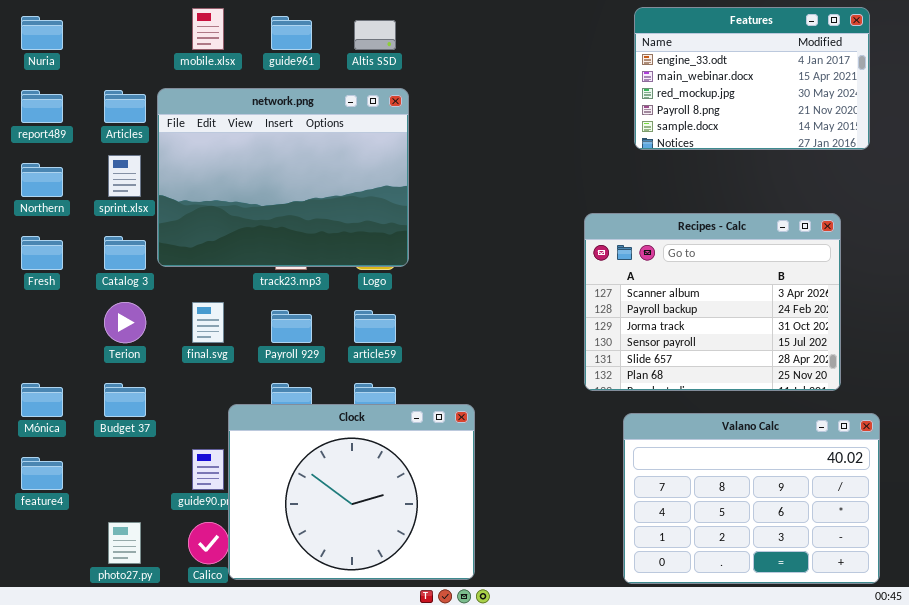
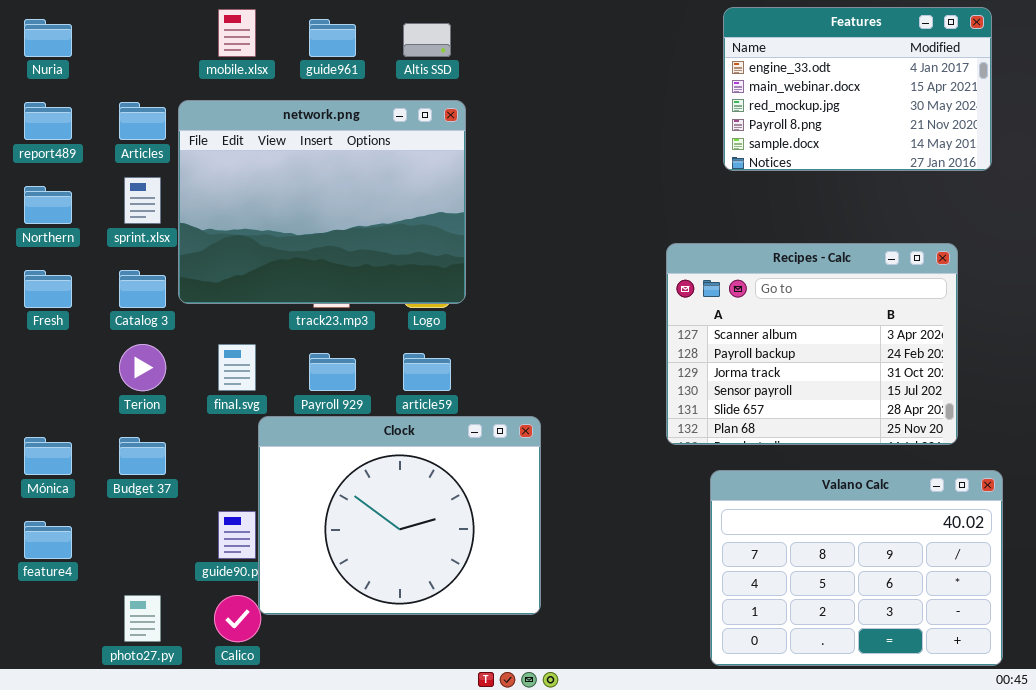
Clock: [228,404,475,580] -> [258,416,541,615], moved

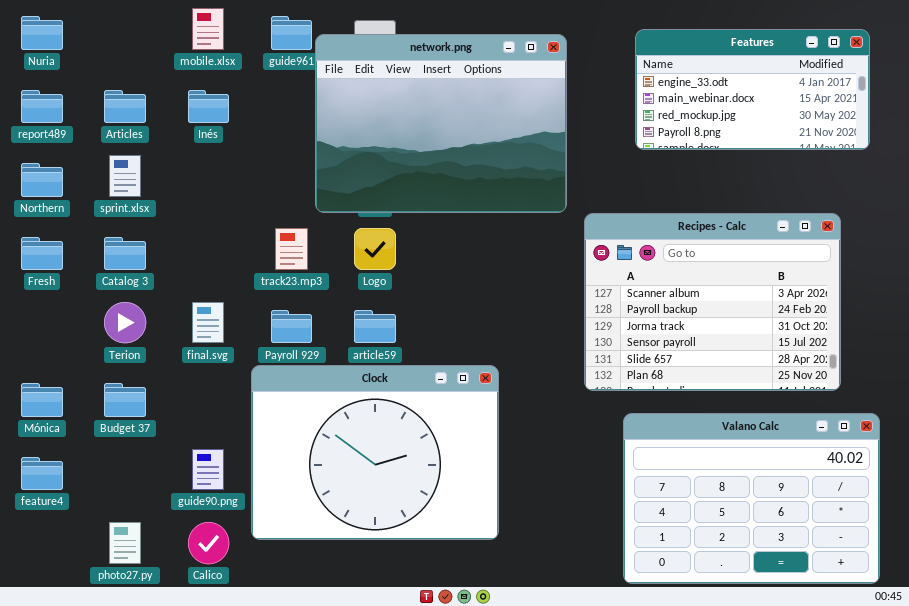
Features: [723,7,992,171] -> [635,29,870,150], resized
network.png: [178,100,466,304] -> [315,34,567,213], moved
Clock: [258,416,541,615] -> [251,365,499,540], moved

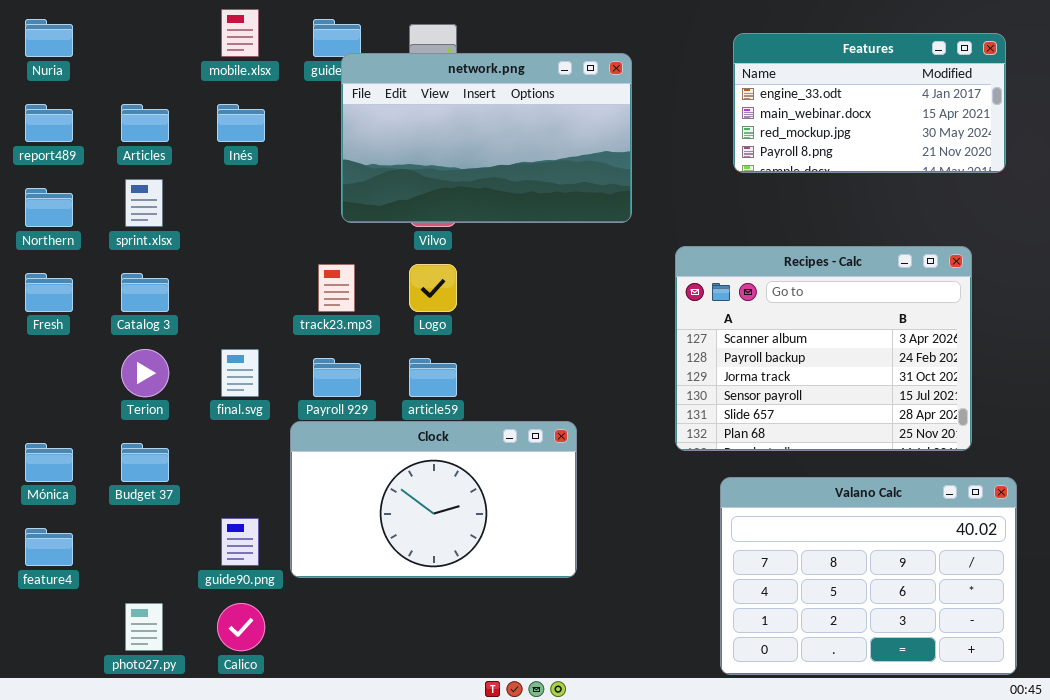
network.png: [315,34,567,213] -> [341,53,632,223], moved, resized
Clock: [251,365,499,540] -> [290,421,577,578], resized

